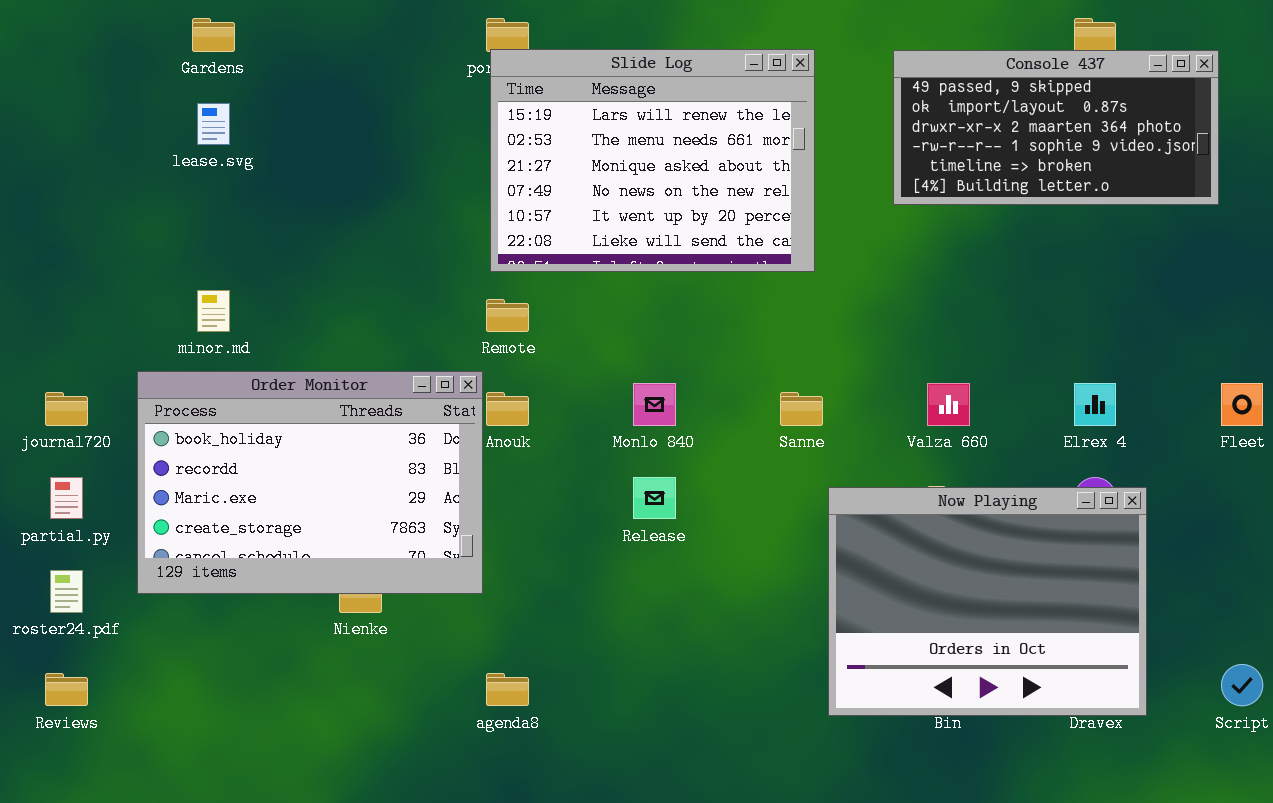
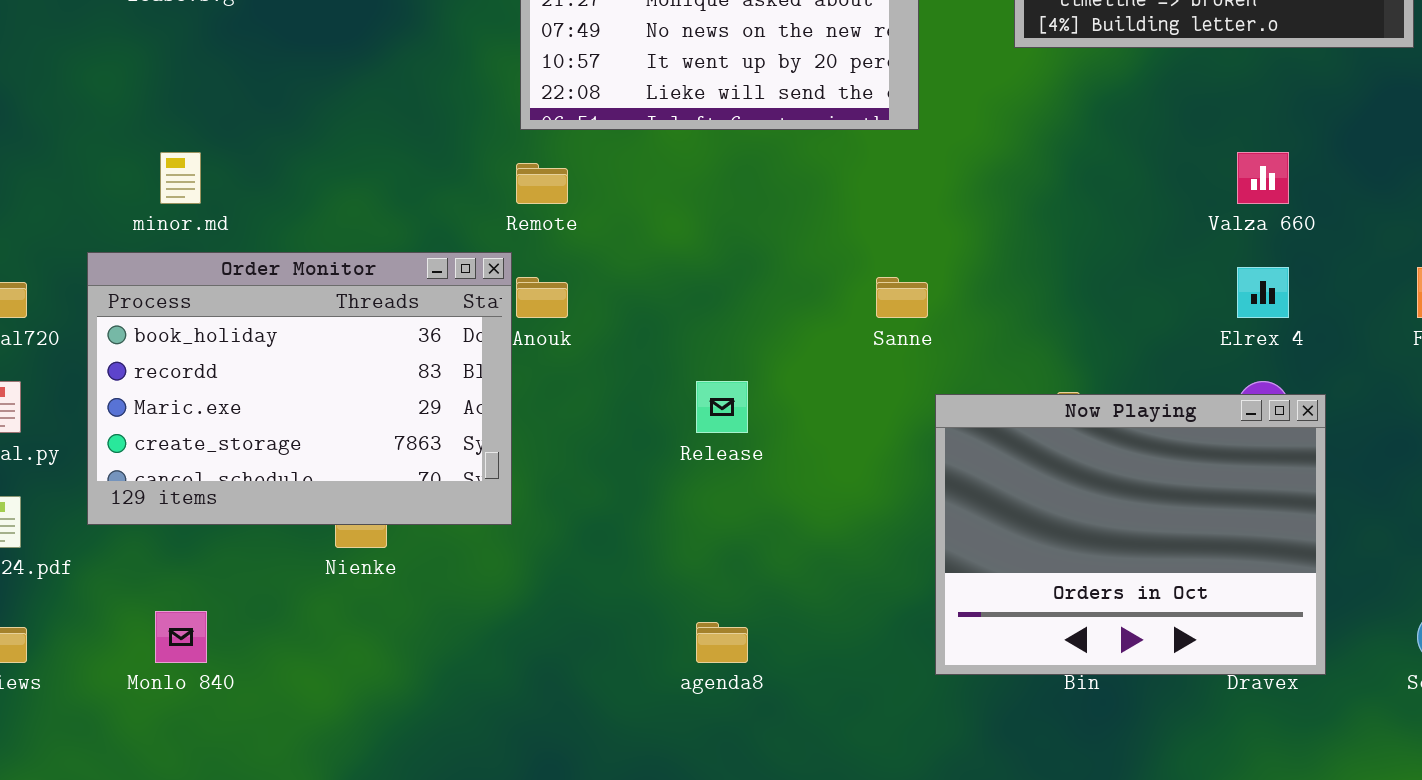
Monlo 840: [633,383,676,426] -> [155,611,207,663], moved
Valza 660: [927,383,970,426] -> [1237,152,1289,204], moved
agenda8: [486,673,529,706] -> [696,622,748,663], moved

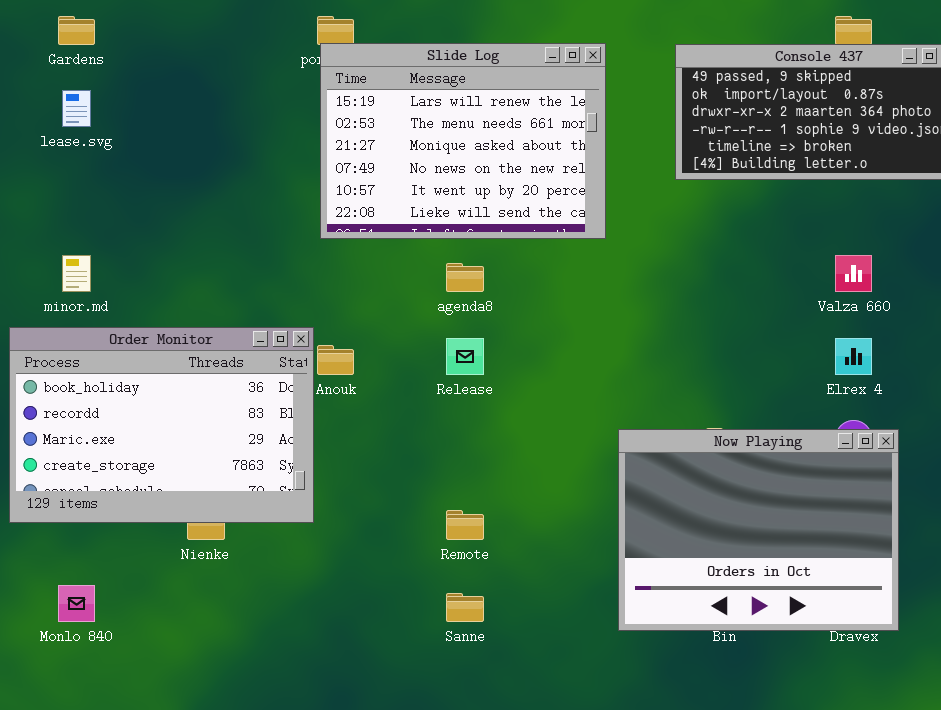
Remote: [516,163,568,204] -> [446,510,484,540], moved
Sanne: [876,277,928,318] -> [446,593,484,622], moved
Release: [696,381,748,433] -> [446,338,484,375], moved
agenda8: [696,622,748,663] -> [446,263,484,292], moved

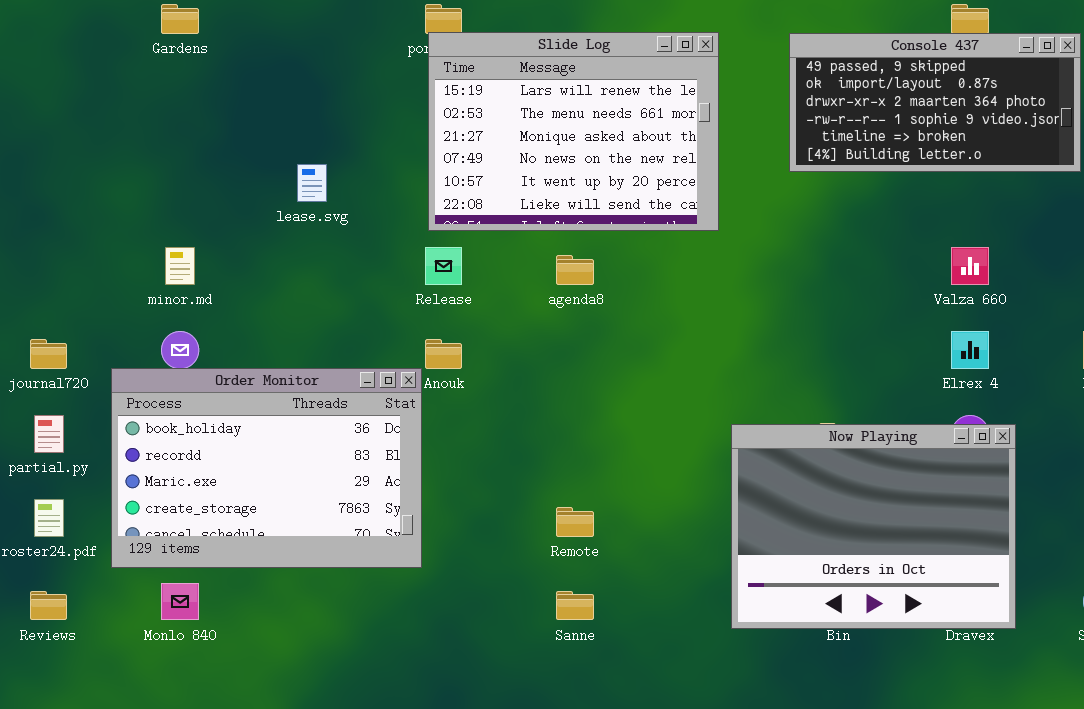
lease.svg: [62,90,91,127] -> [297,164,327,202], moved
Order Monitor: [9,327,314,523] -> [111,368,422,568], moved
Release: [446,338,484,375] -> [425,247,462,285], moved

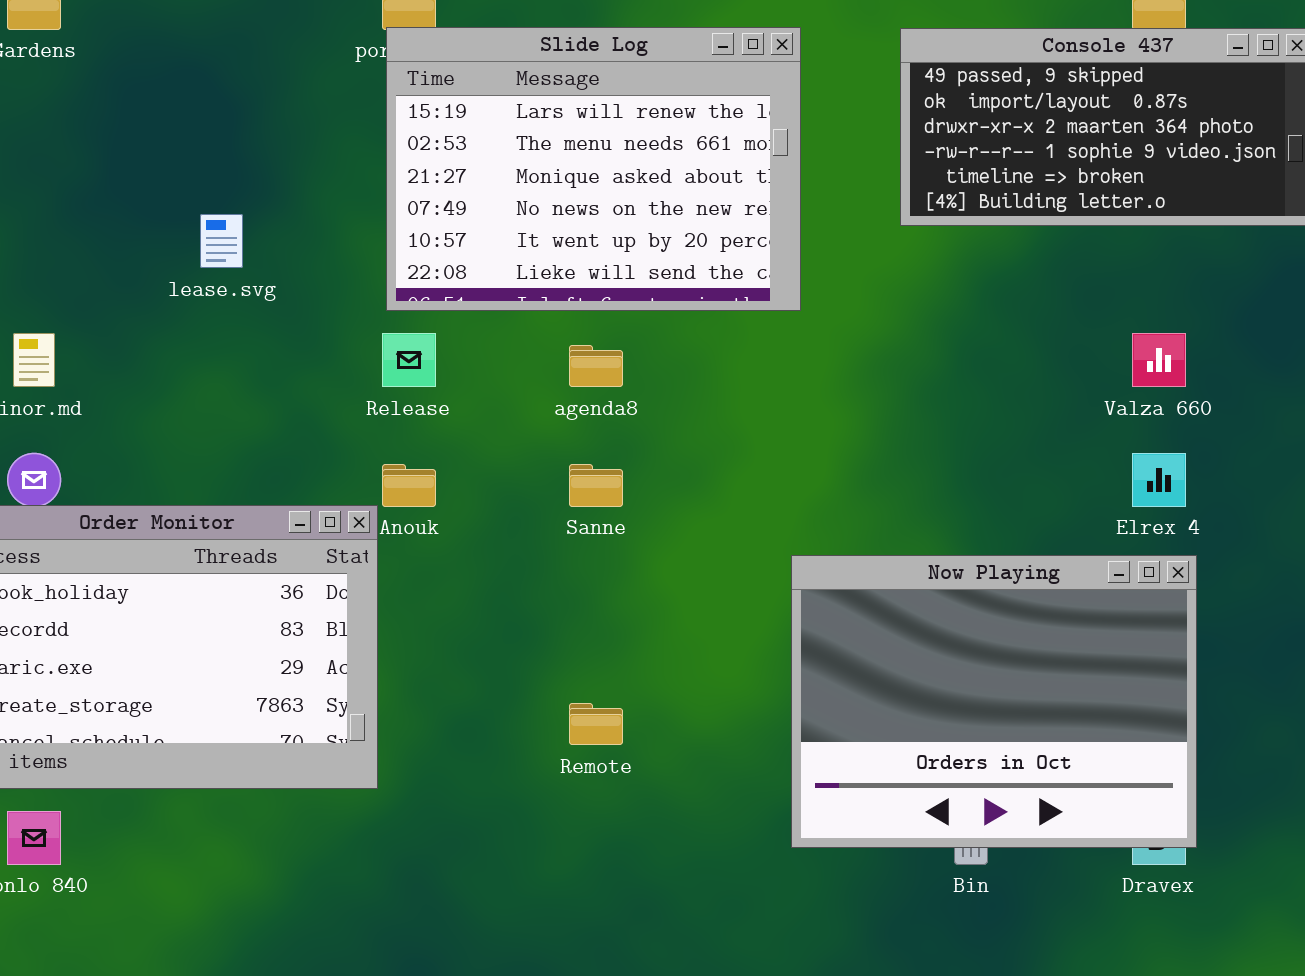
Now Playing: [731,424,1016,629] -> [791,555,1197,848], moved
Sanne: [556,591,594,620] -> [569,464,623,507], moved

